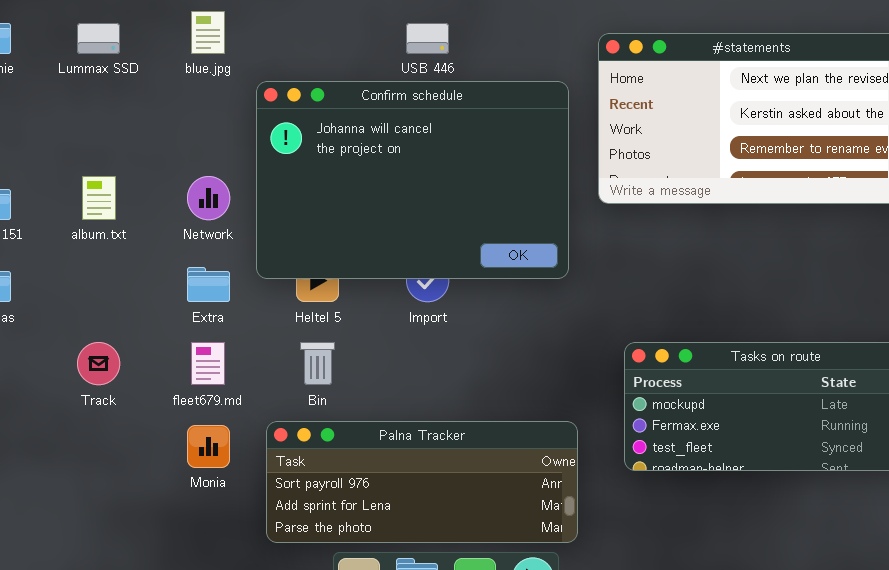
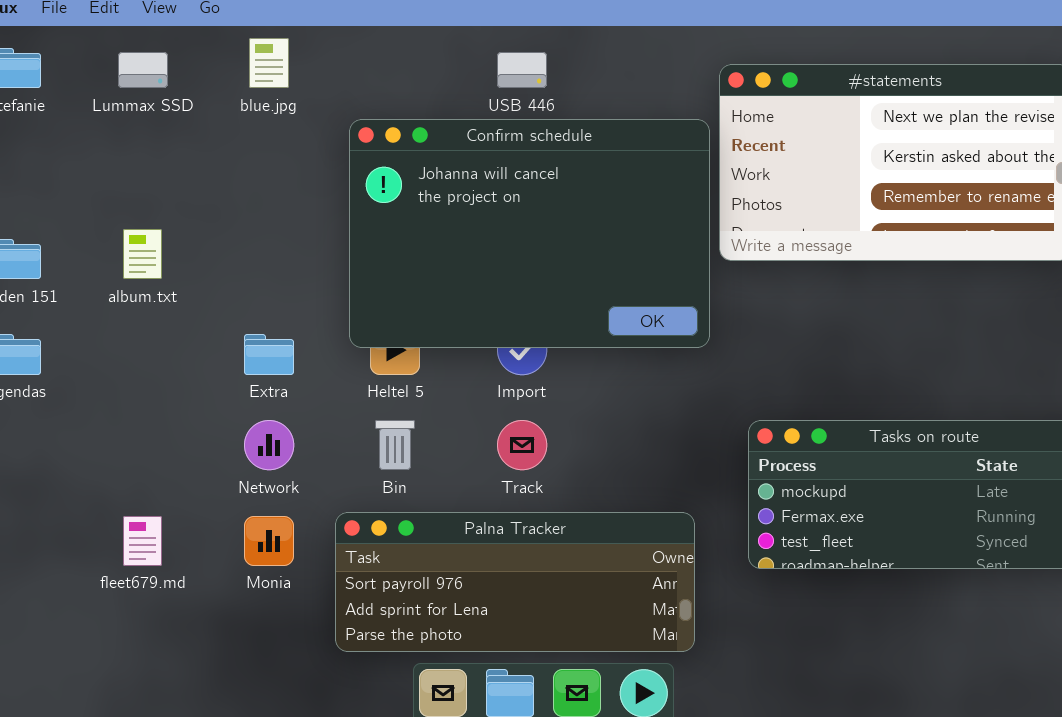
Confirm schedule: [256,81,569,279] -> [349,119,710,348], moved
Network: [187,176,230,220] -> [244,420,294,470], moved
Track: [77,342,120,385] -> [497,420,547,470], moved
fleet679.md: [191,342,225,385] -> [123,516,162,566], moved

